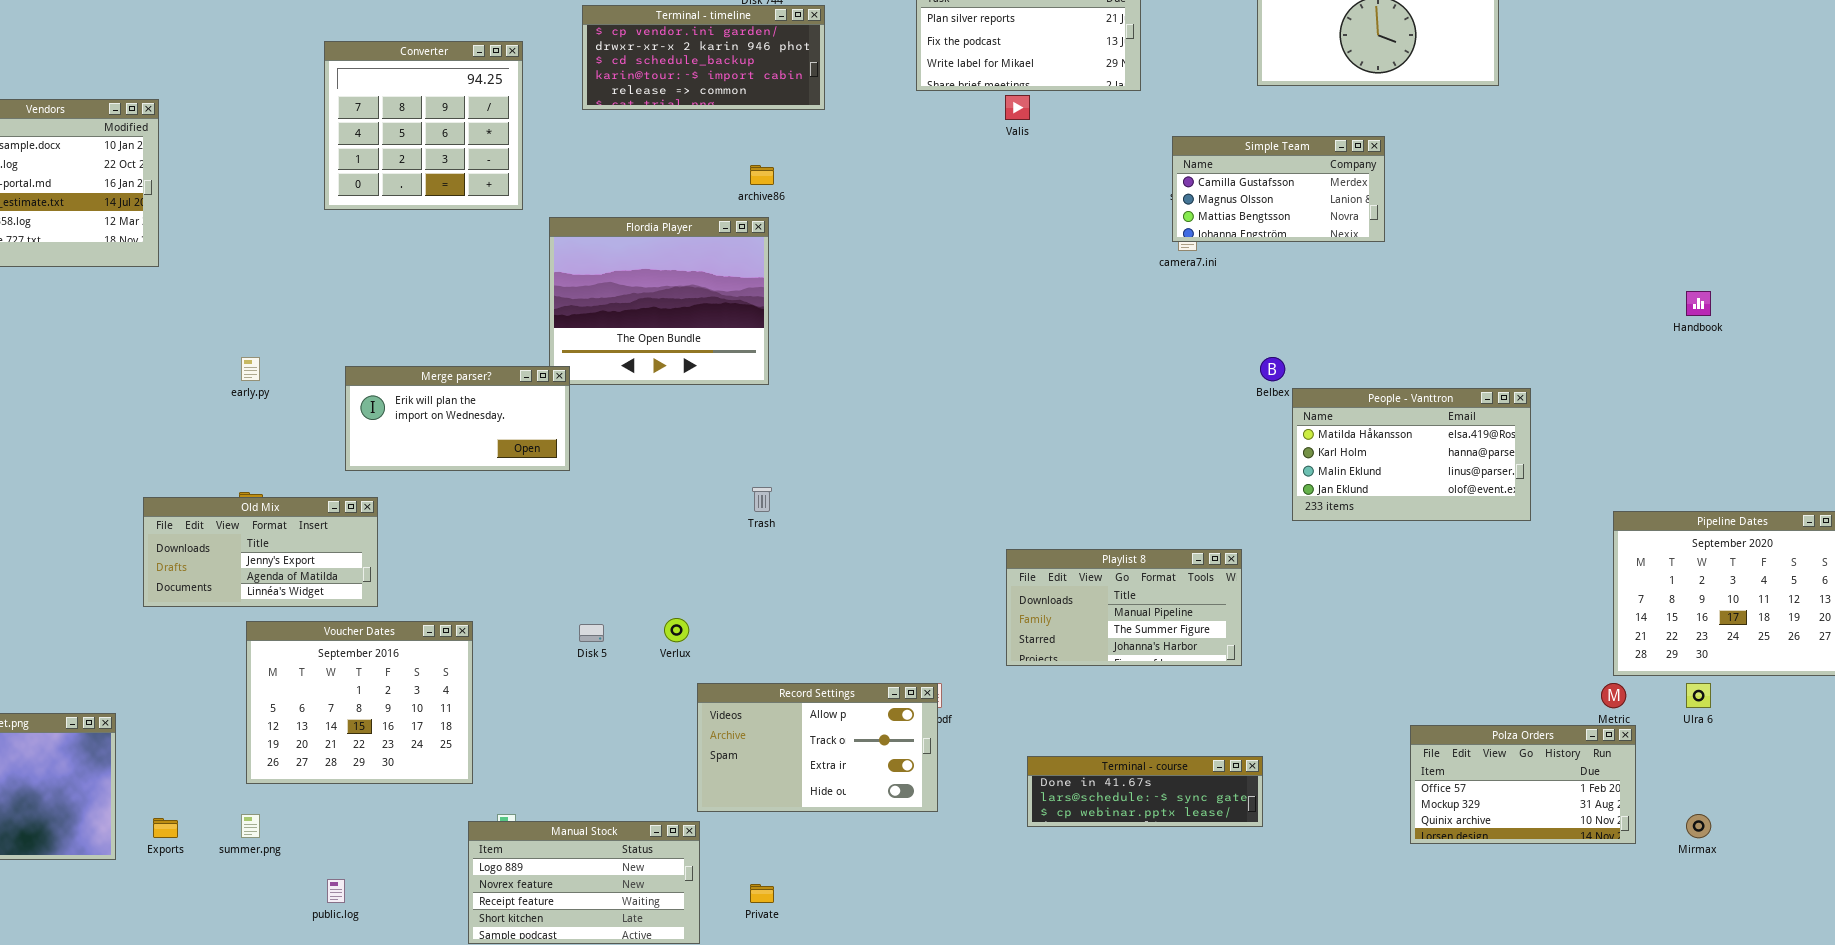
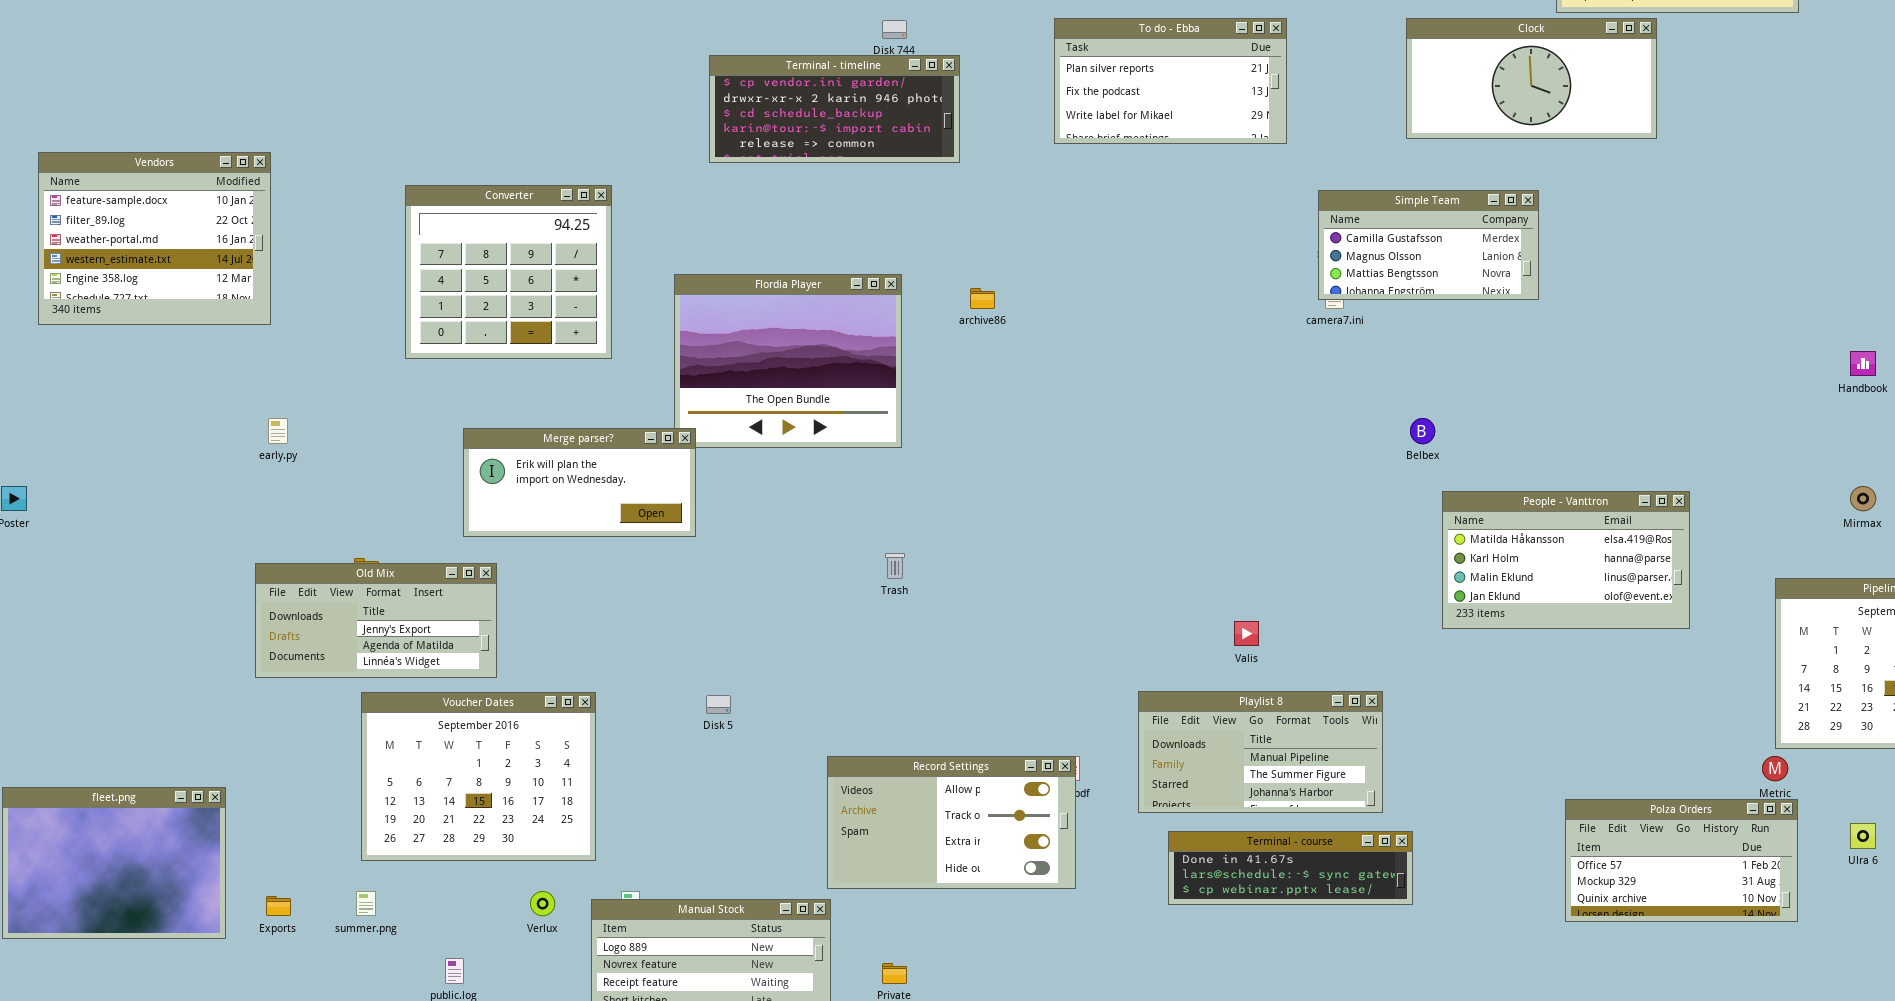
Converter: [324,41,523,210] -> [405,185,612,359], moved
Valis: [1005,95,1030,120] -> [1234,621,1259,646], moved
archive86: [750,165,774,185] -> [970,288,995,309], moved
early.py: [241,357,260,381] -> [268,418,288,444], moved
People - Vanttron: [1292,388,1531,521] -> [1442,491,1690,629], moved
Playlist 8: [1006,549,1242,666] -> [1138,691,1383,813], moved
Verlux: [664,618,689,642] -> [530,891,555,916], moved
Ulra 6: [1686,683,1711,708] -> [1850,823,1876,849], moved
Mirmax: [1686,814,1711,838] -> [1850,486,1876,511], moved

